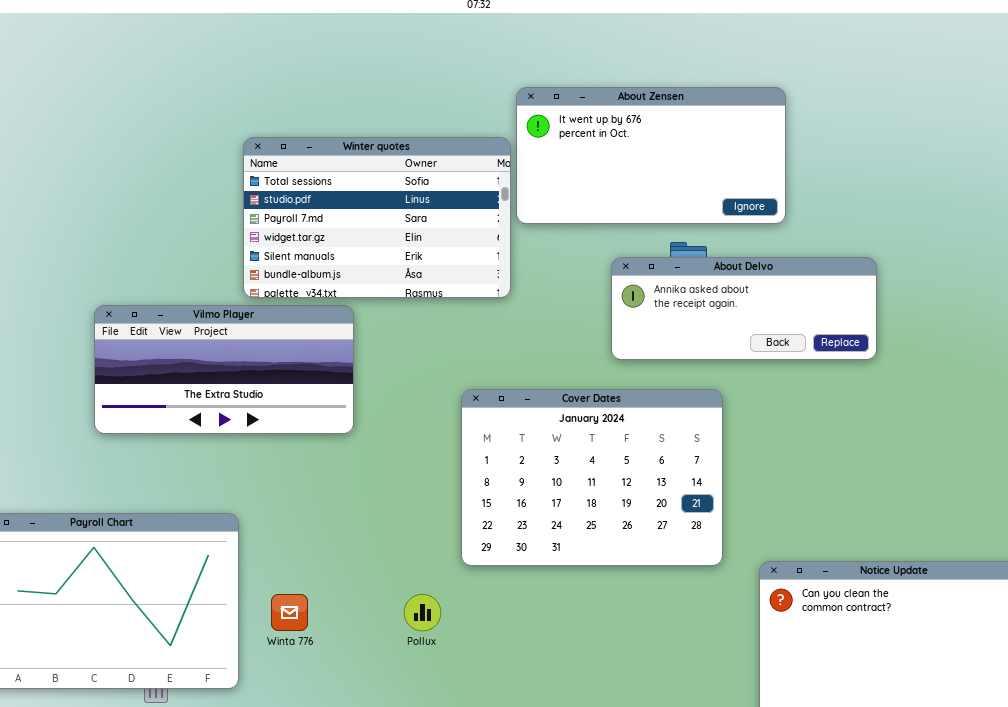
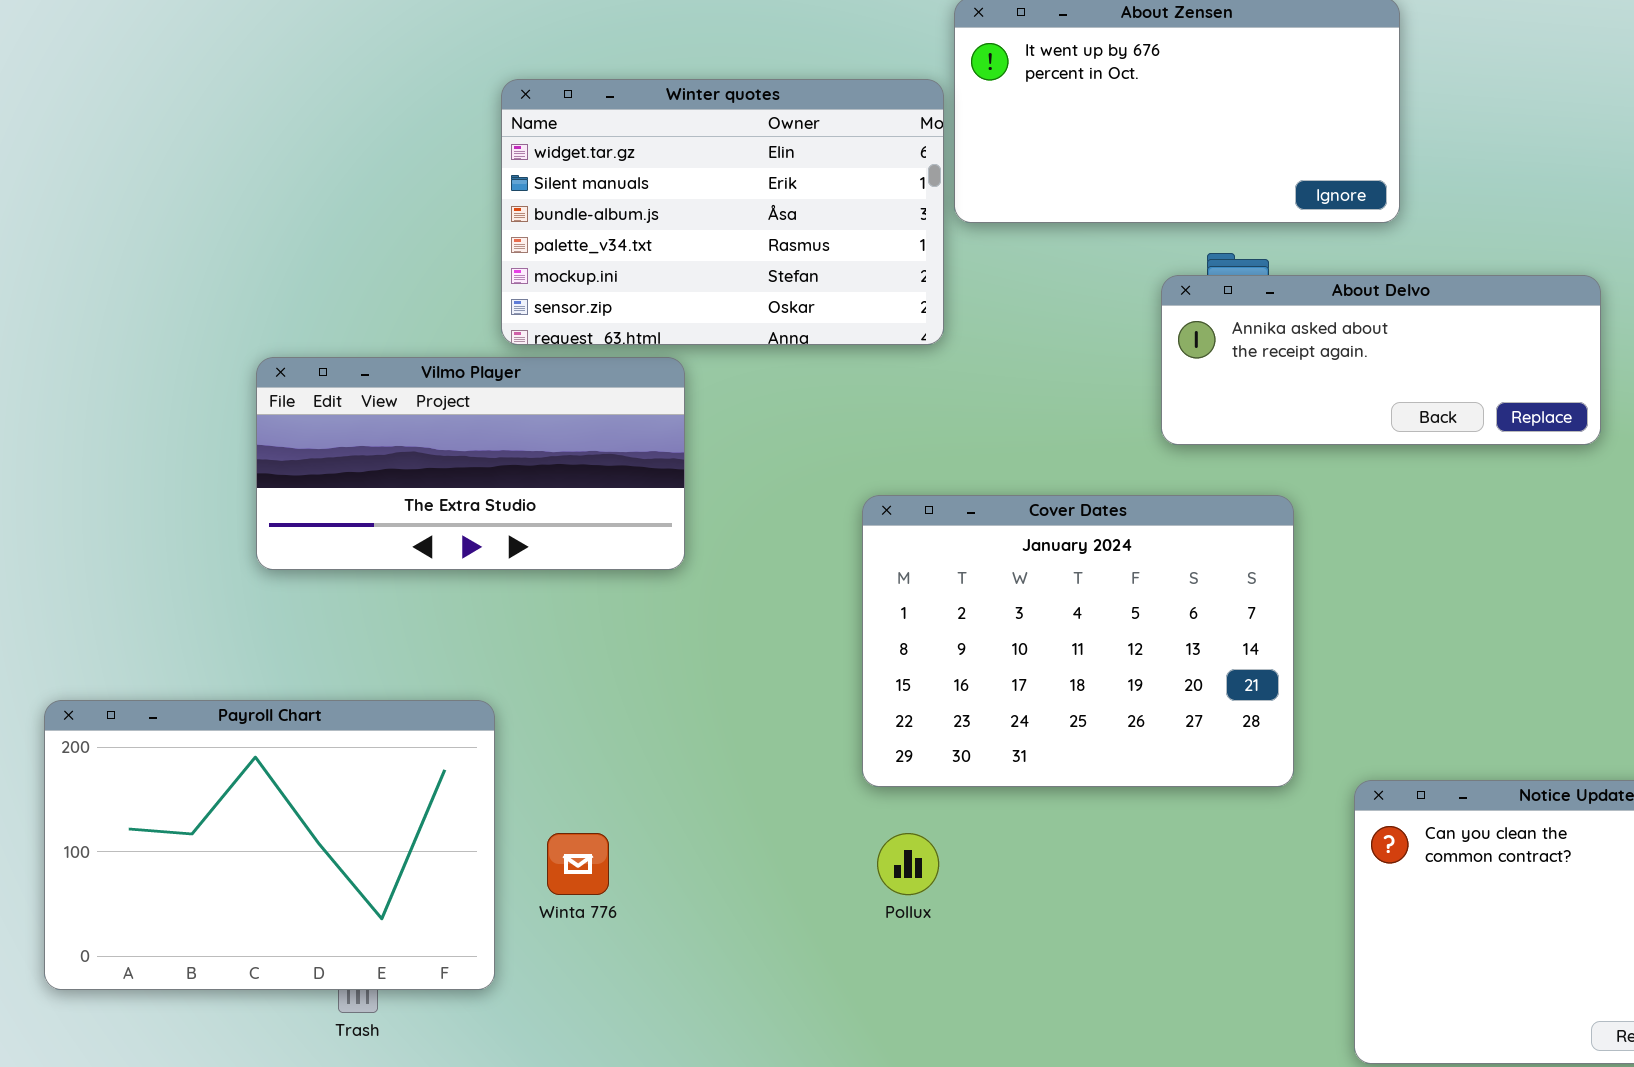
Winter quotes: [243,137,511,298] -> [501,79,944,345], scrolled down 3 rows
About Delvo: [611,257,877,360] -> [1161,275,1601,445], moved
Pollux: [404,594,441,631] -> [877,833,939,895], moved

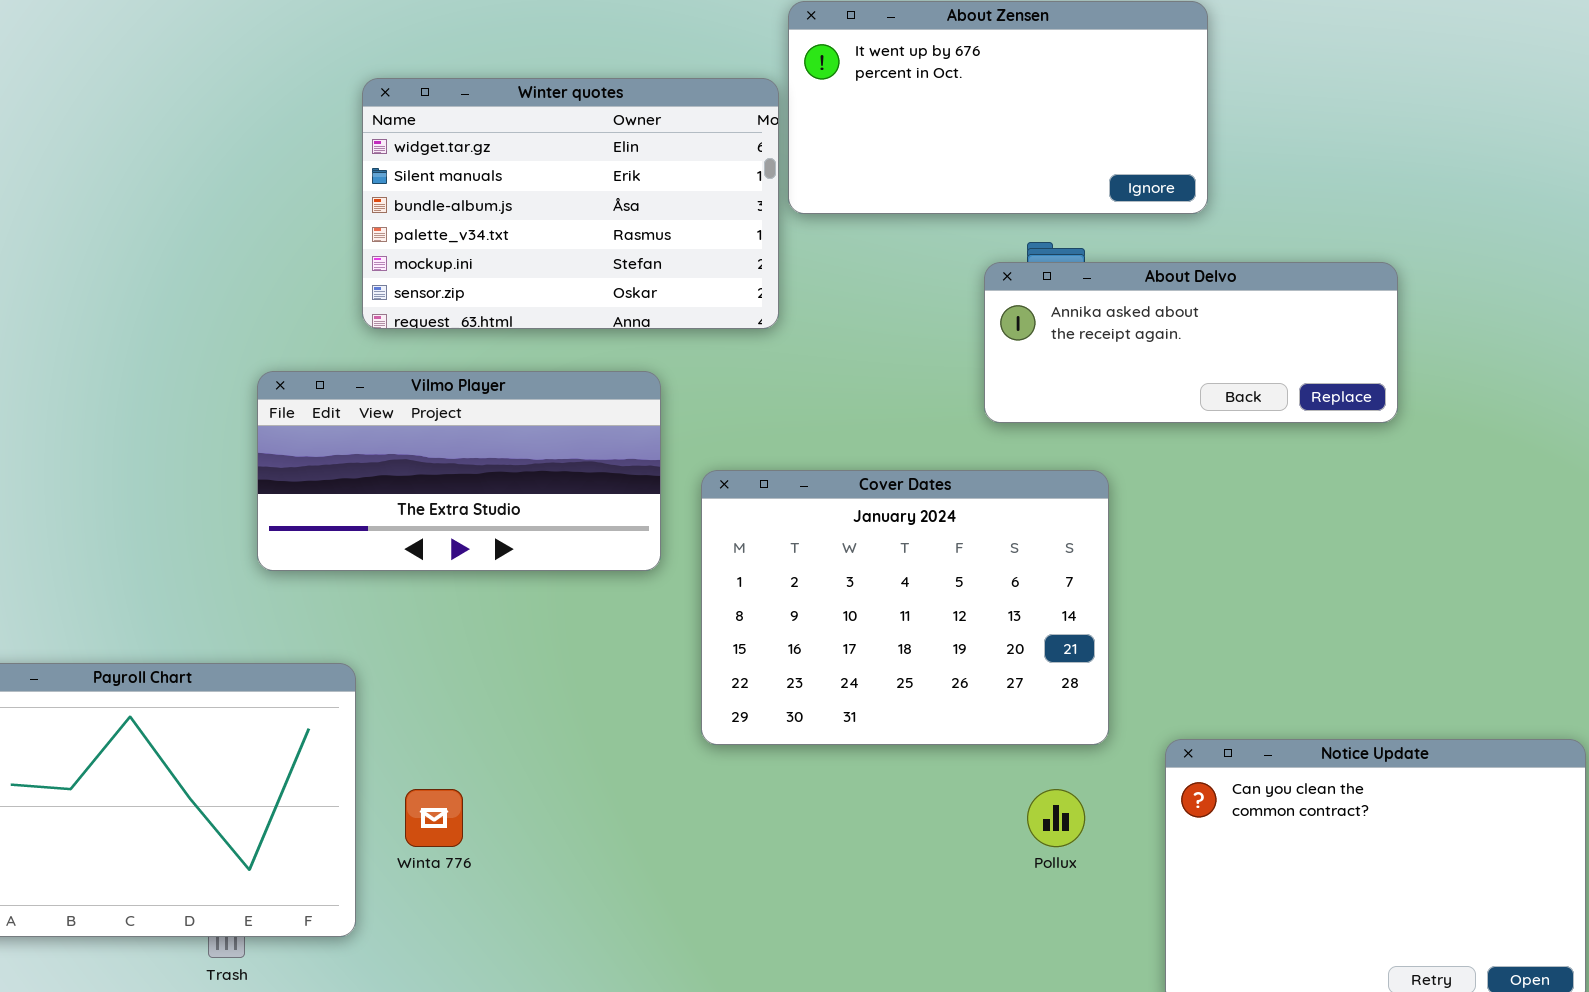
Vilmo Player: [256,357,685,570] -> [257,371,661,571], moved
Pollux: [877,833,939,895] -> [1027,789,1085,847], moved

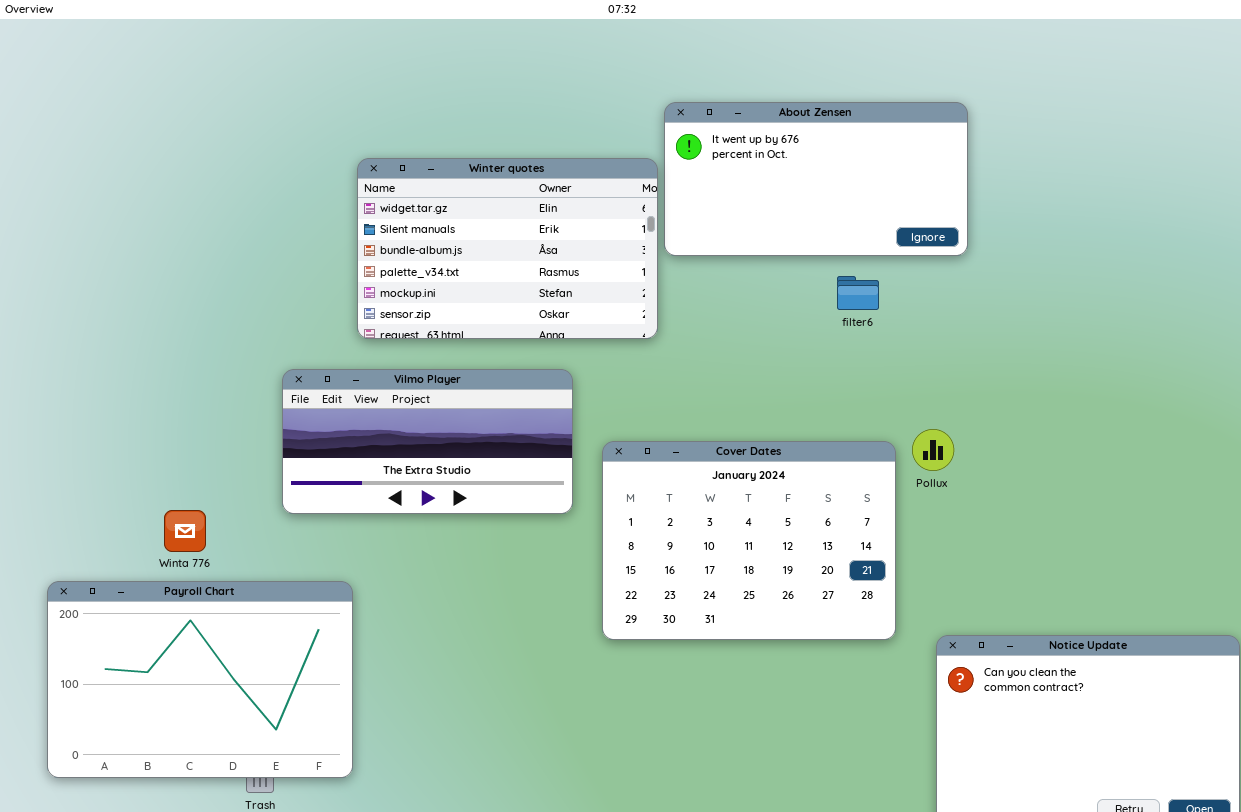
About Delvo: [984,262,1398,423] -> none, closed
Winta 776: [405,789,463,847] -> [164,510,206,552], moved
Pollux: [1027,789,1085,847] -> [912,429,954,471], moved

